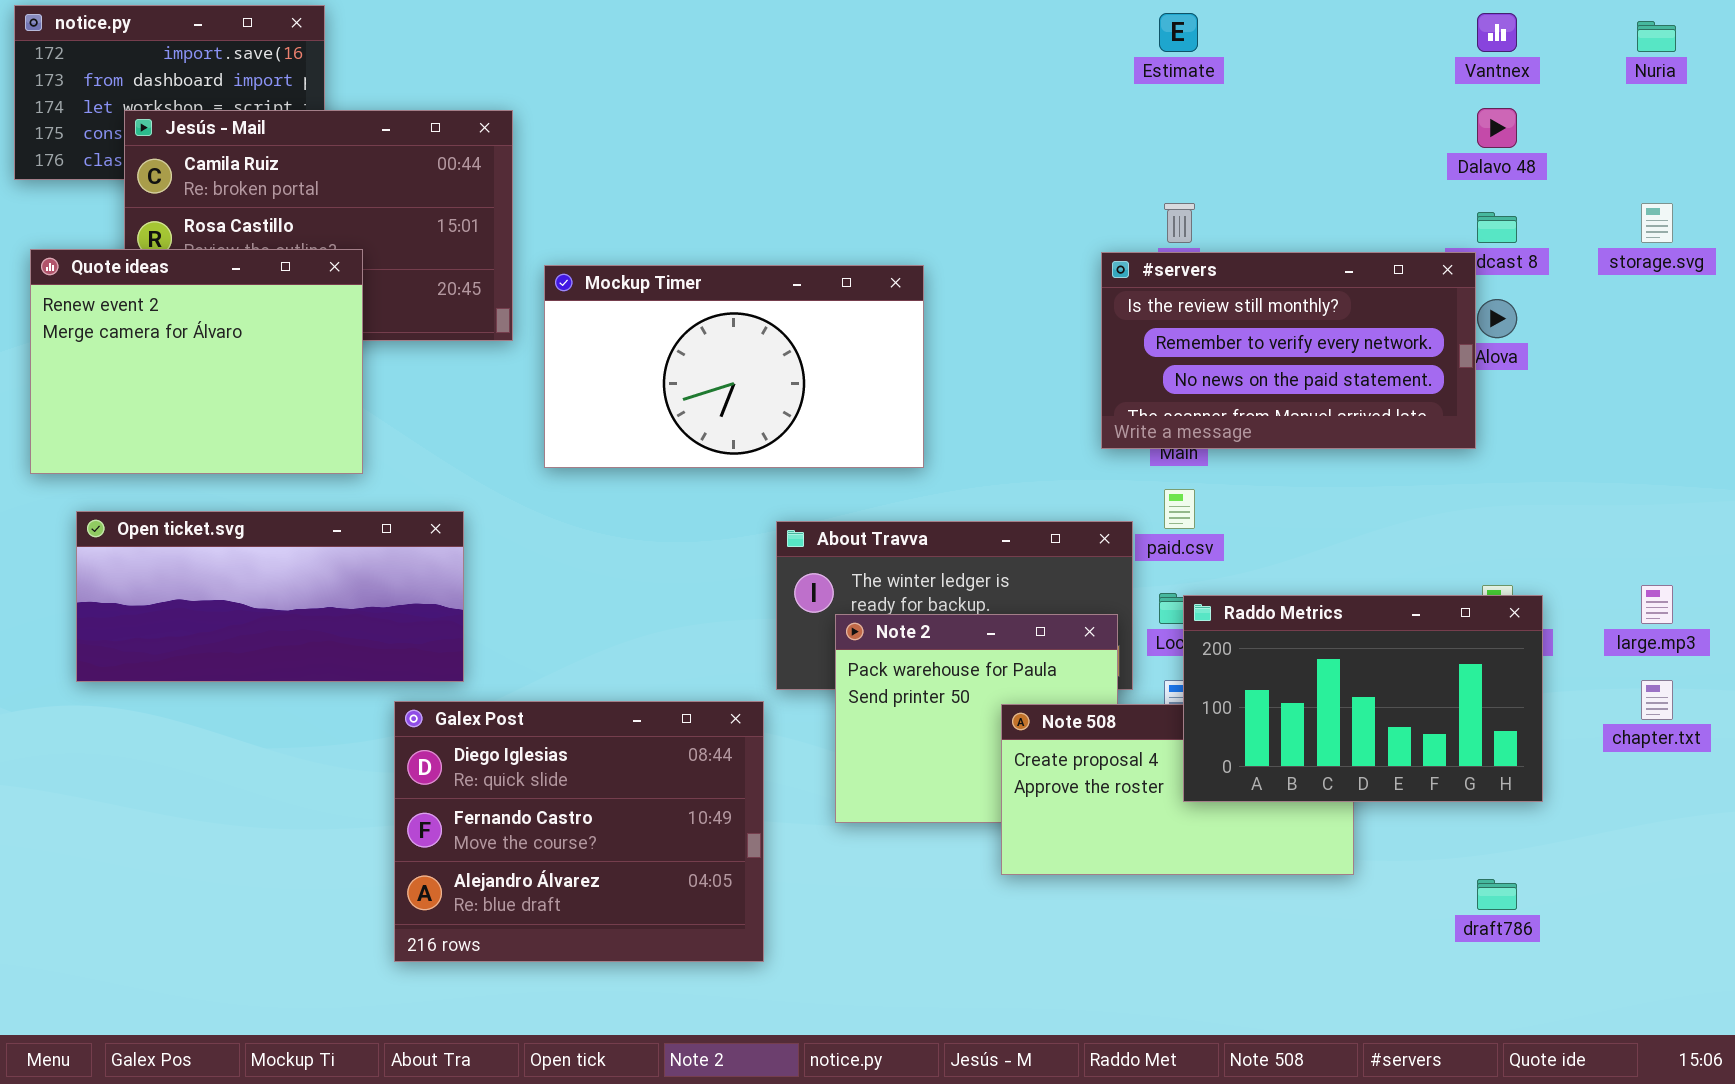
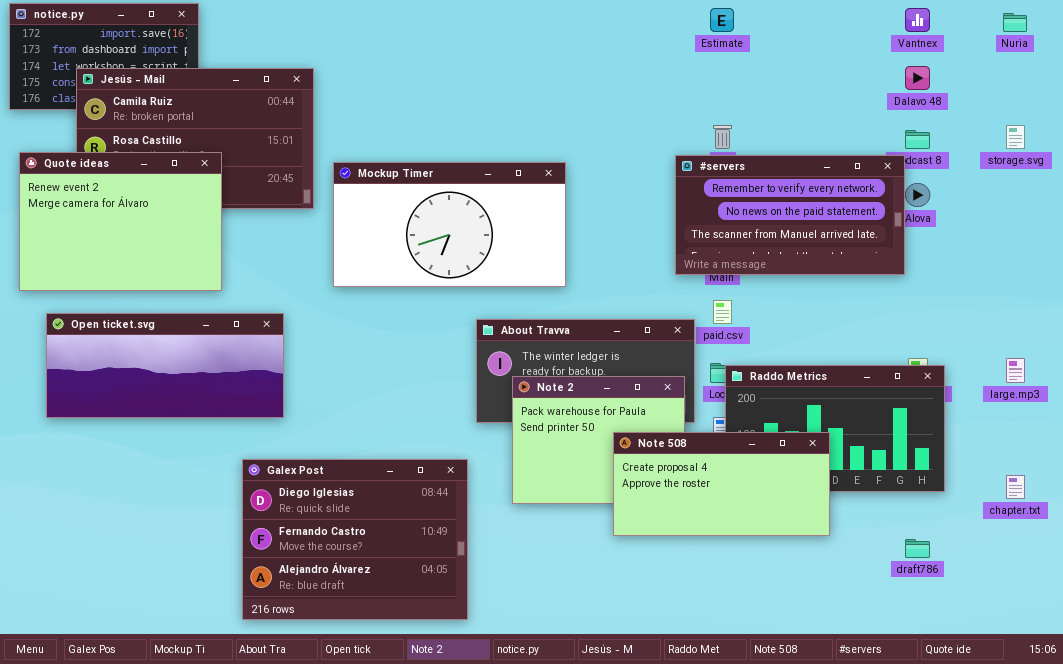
#servers: [1101,252,1476,449] -> [675,155,905,275], scrolled down 1 row
chapter.txt: [1641,680,1673,720] -> [1006,475,1025,499], moved
Galex Post: [394,701,764,962] -> [242,459,468,620], moved
Note 508: [1001,704,1354,875] -> [613,432,830,536], raised

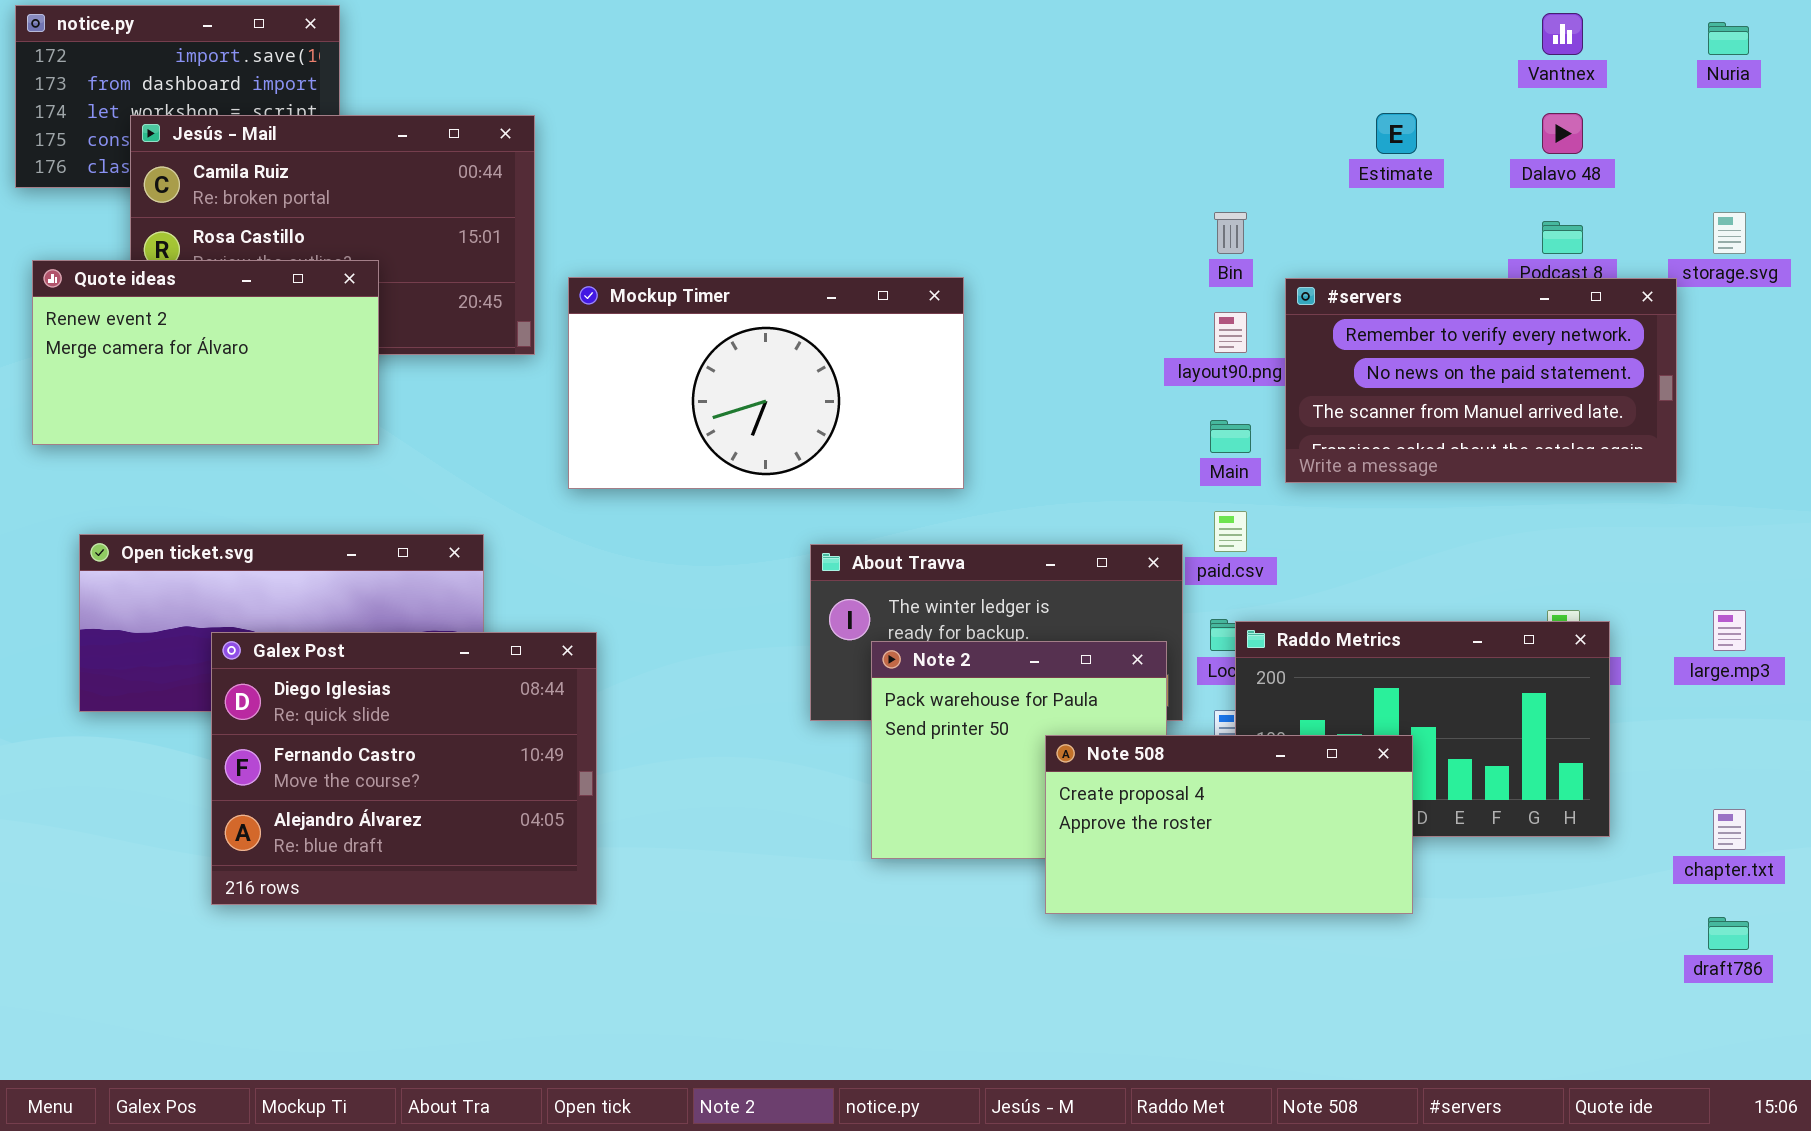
Estimate: [710,8,734,32] -> [1376,113,1417,154], moved
Quote ideas: [19,152,222,291] -> [32,260,379,445], resized
#servers: [675,155,905,275] -> [1285,278,1677,483], moved
Galex Post: [242,459,468,620] -> [211,632,597,905], moved
draft786: [905,539,930,558] -> [1708,917,1749,950], moved

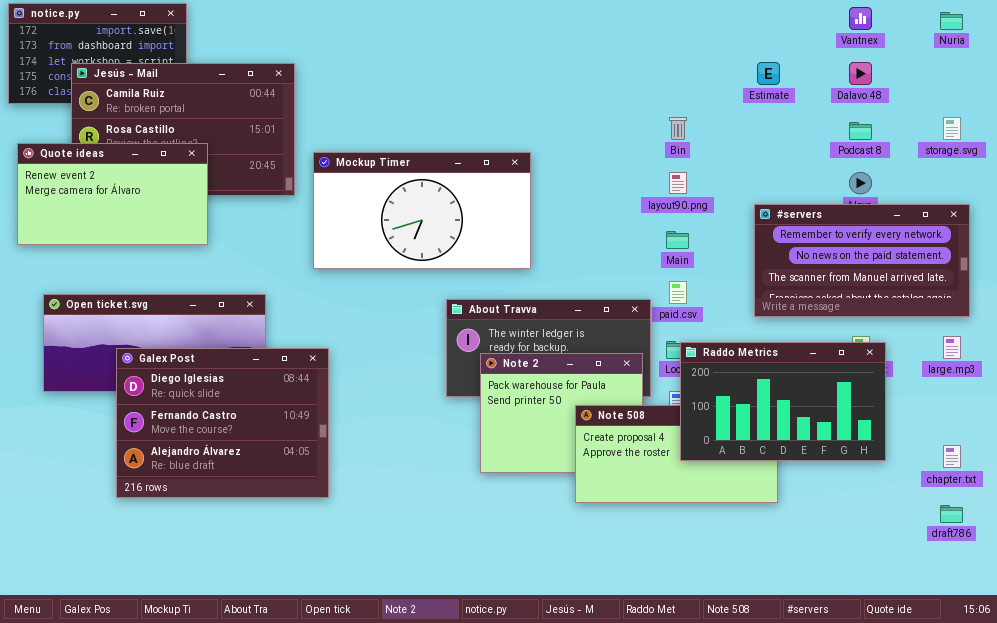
#servers: [1285,278,1677,483] -> [754,204,970,317], moved
Raddo Metrics: [1235,621,1610,837] -> [680,342,886,461], raised

